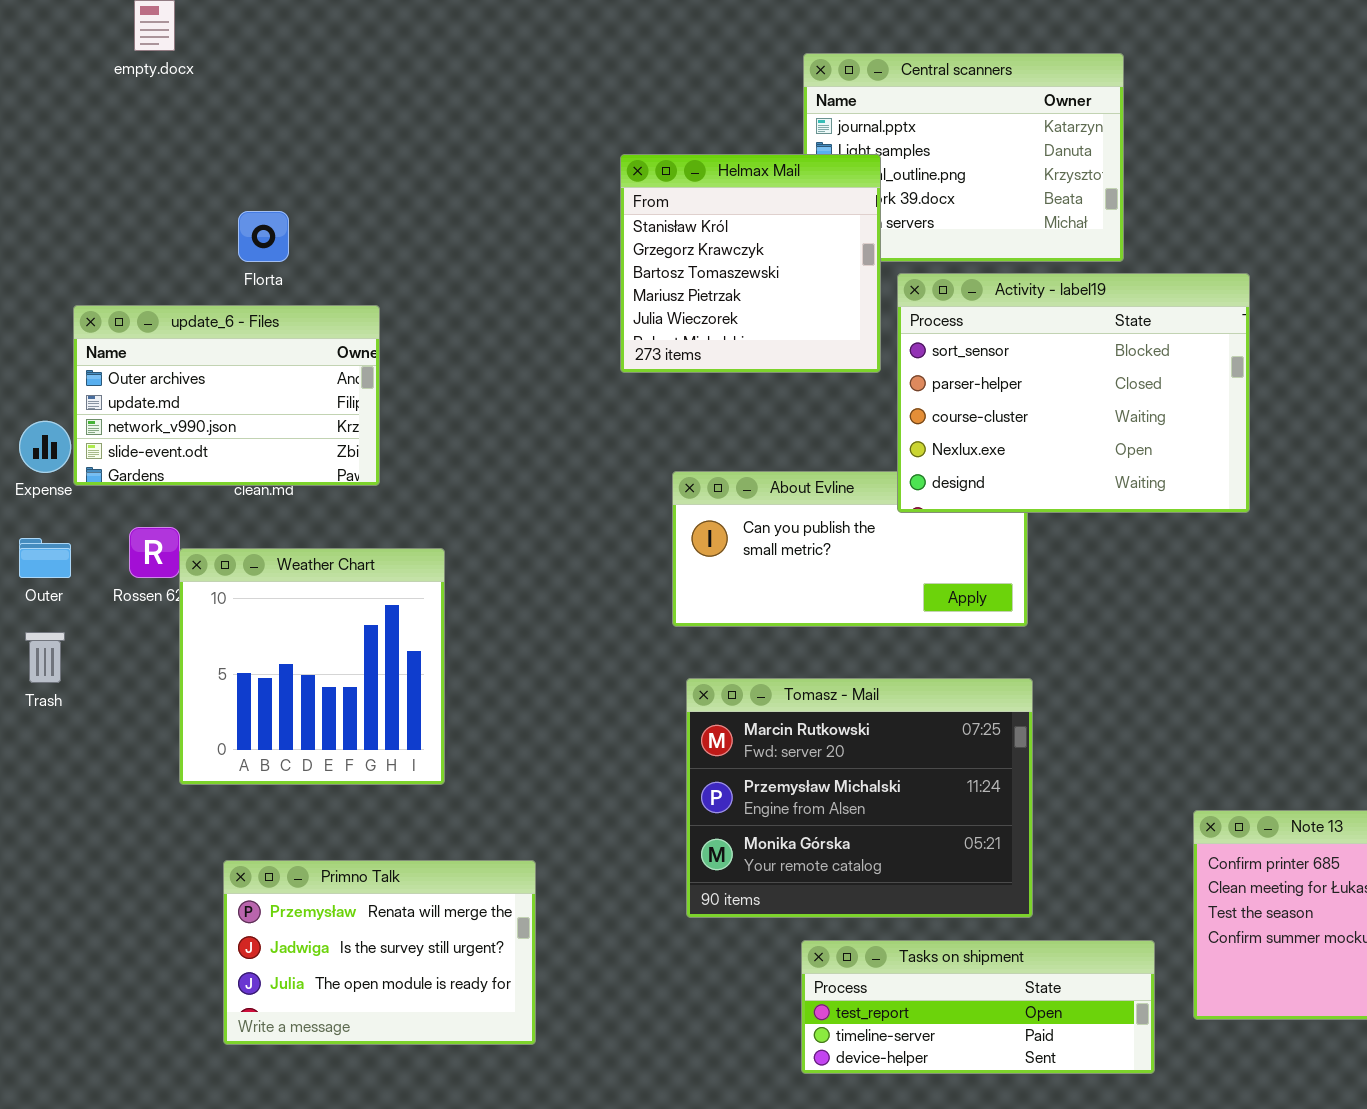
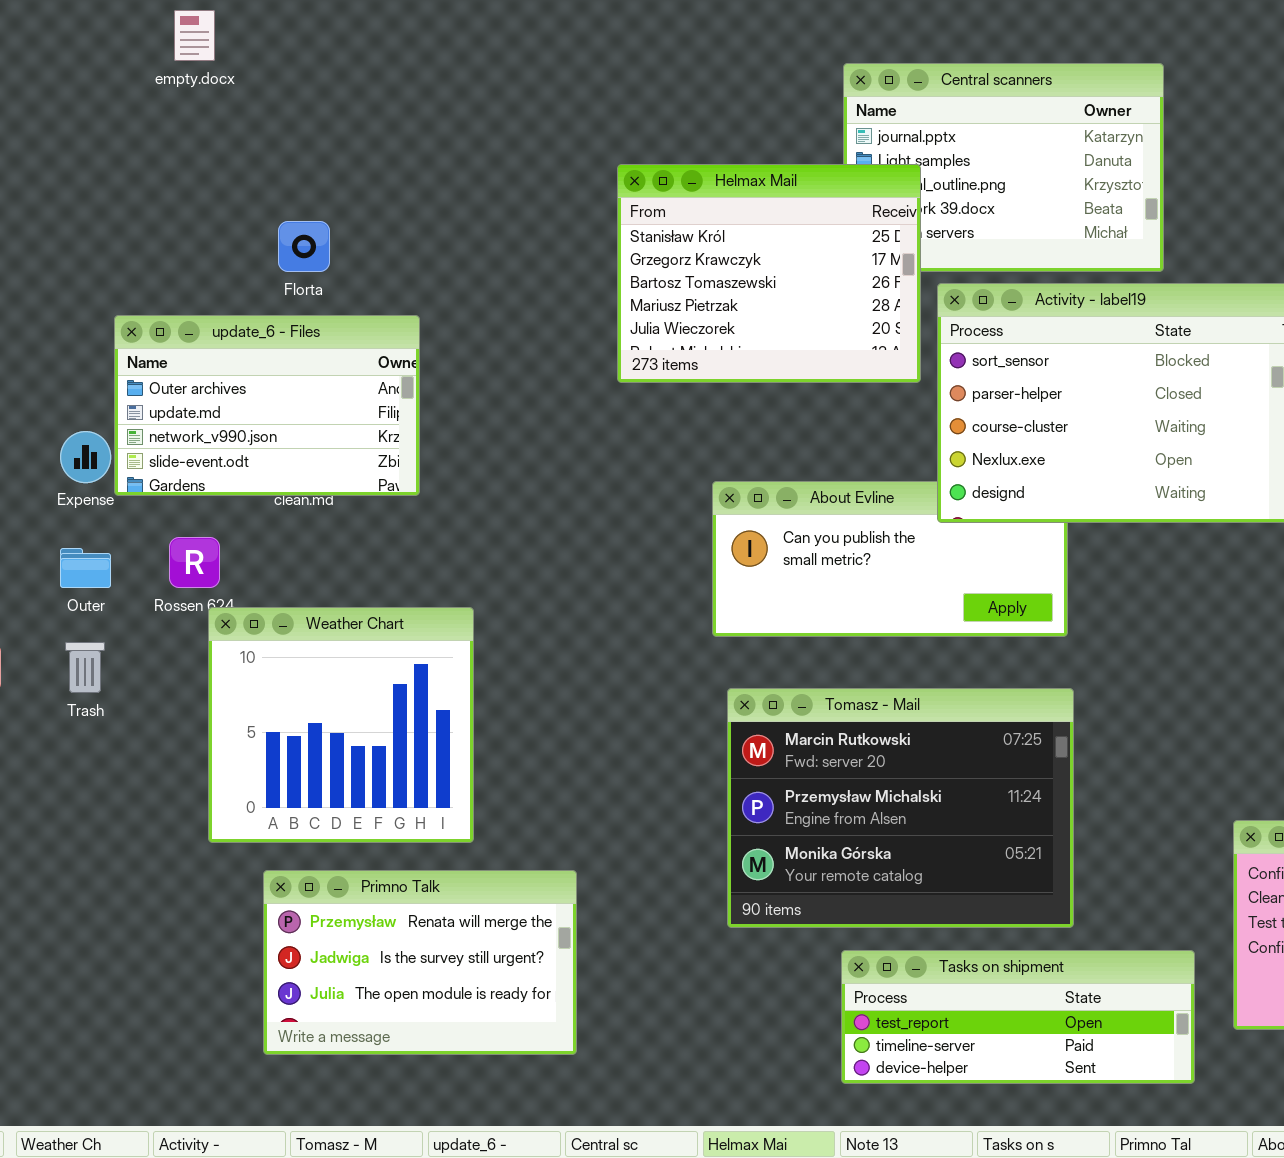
Helmax Mail: [620,154,881,373] -> [617,164,921,383], resized
Weather Chart: [179,548,445,785] -> [208,607,474,843], moved

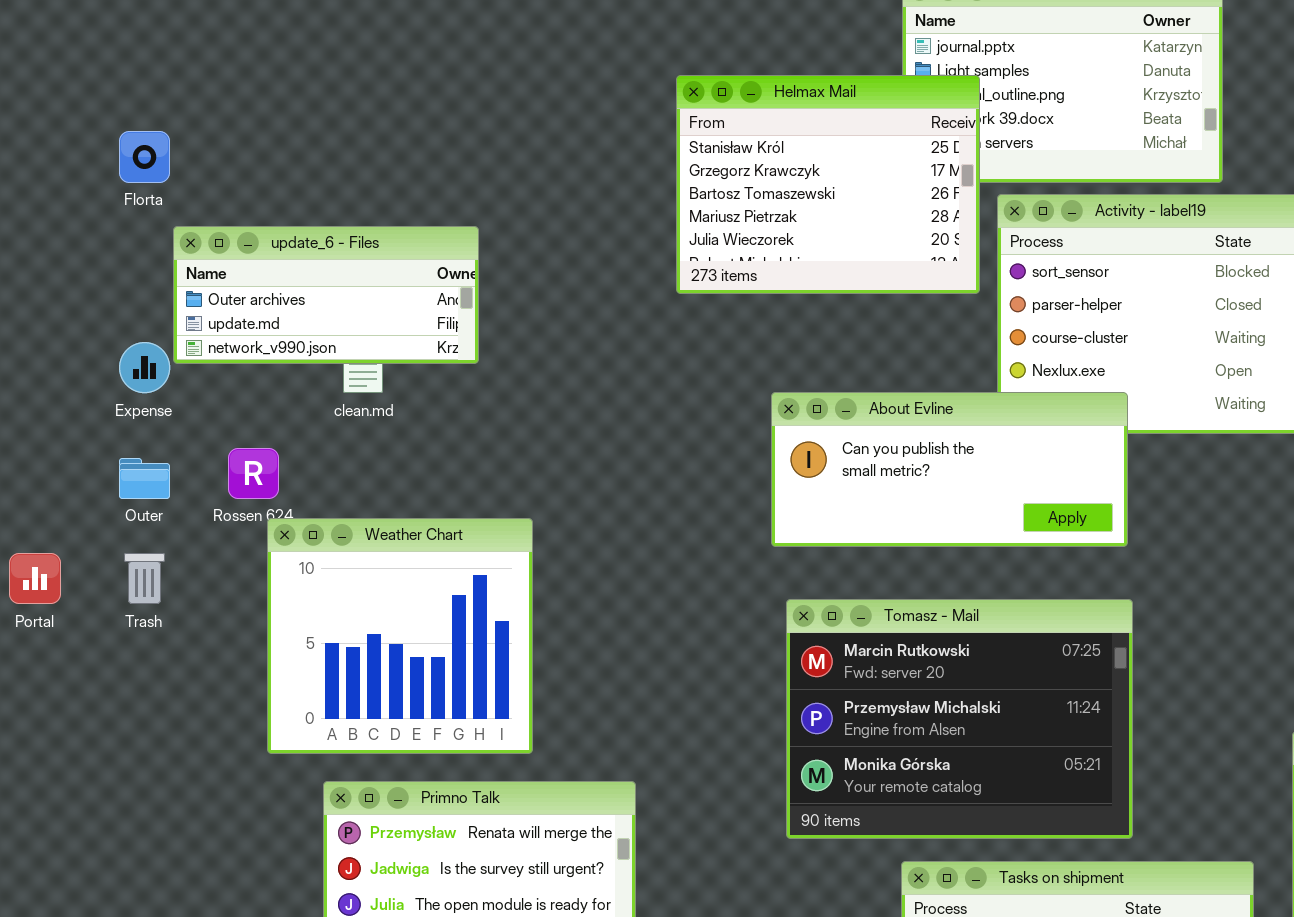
Florta: [278,221,330,272] -> [119,131,170,183], moved
update_6 - Files: [114,315,420,496] -> [173,226,479,364], resized
About Evline: [712,481,1068,637] -> [771,392,1128,547], raised

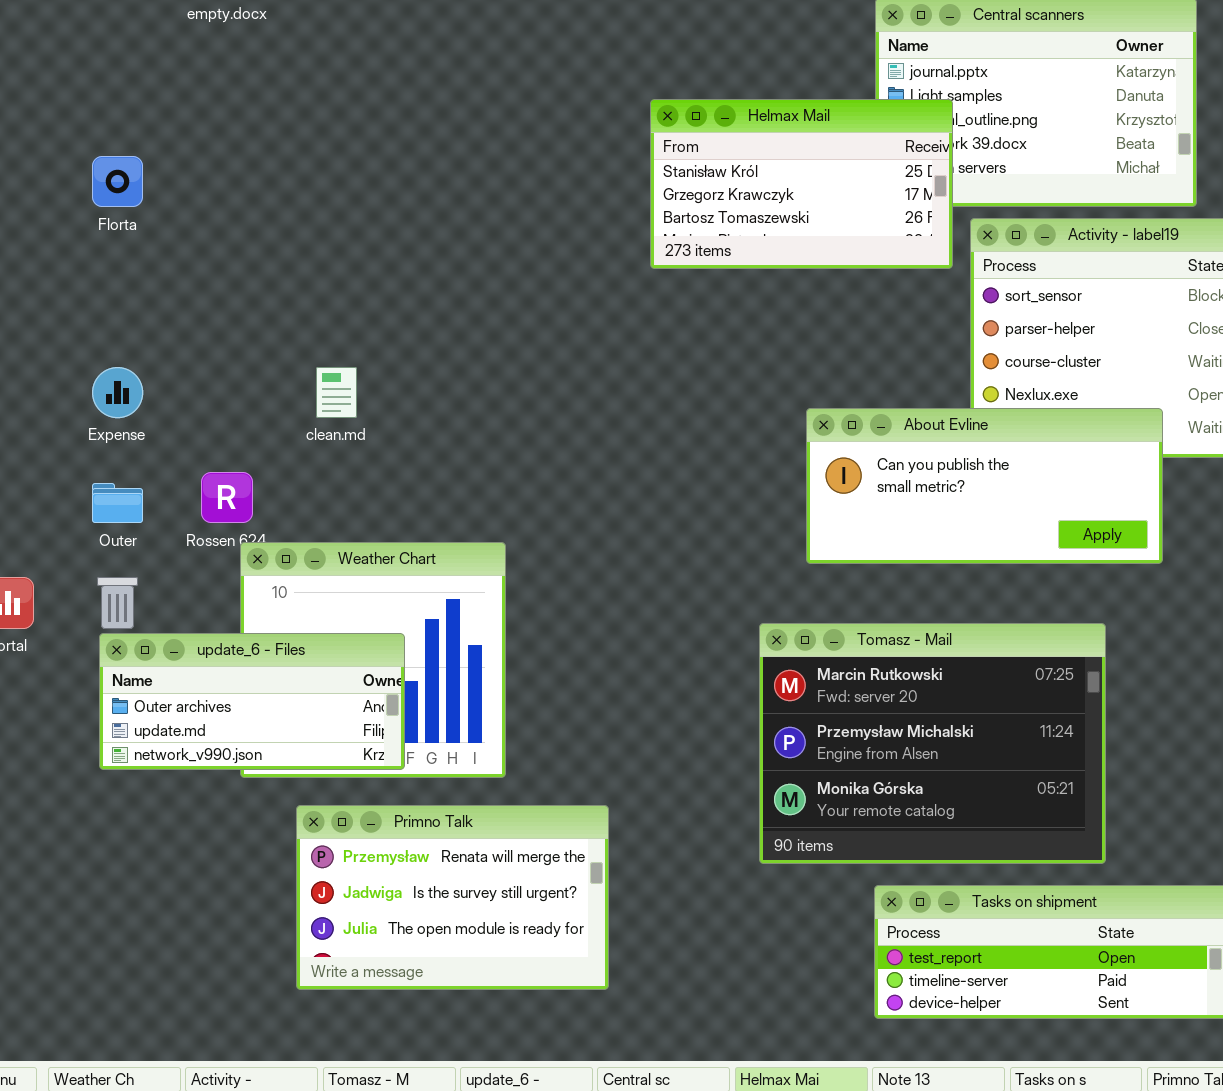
Helmax Mail: [676,75,980,294] -> [650,99,953,269], resized
update_6 - Files: [173,226,479,364] -> [99,633,405,770], moved
About Evline: [771,392,1128,547] -> [806,408,1163,564], moved

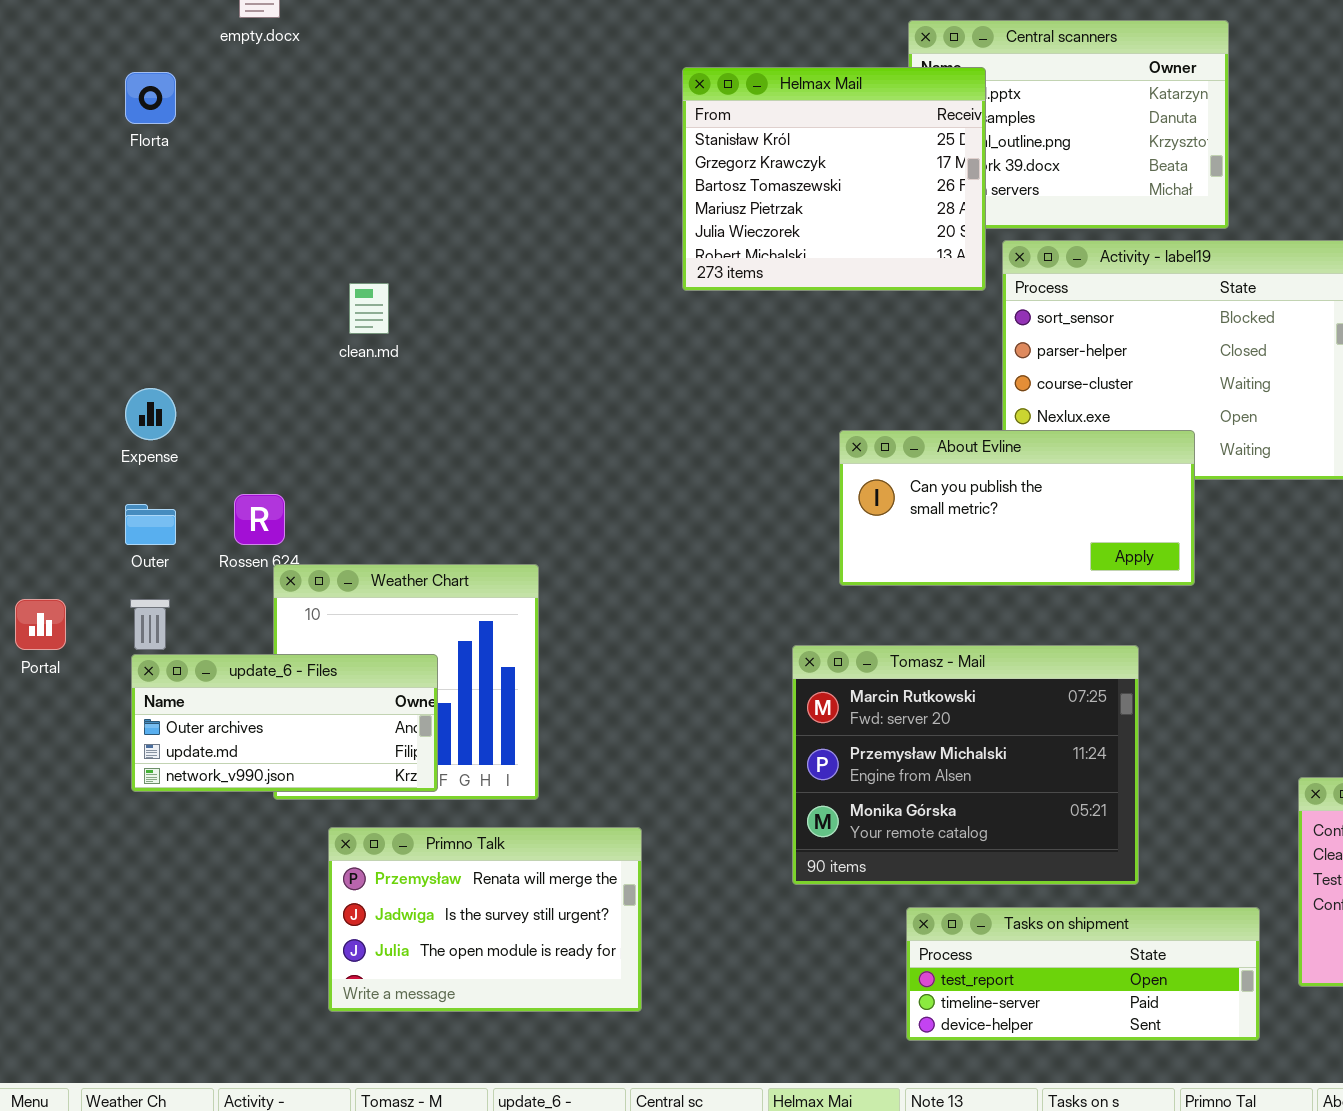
Helmax Mail: [650,99,953,269] -> [682,67,986,291], resized
Florta: [92,156,143,207] -> [125,72,176,124], moved
clean.md: [316,367,357,418] -> [349,283,389,334], moved

